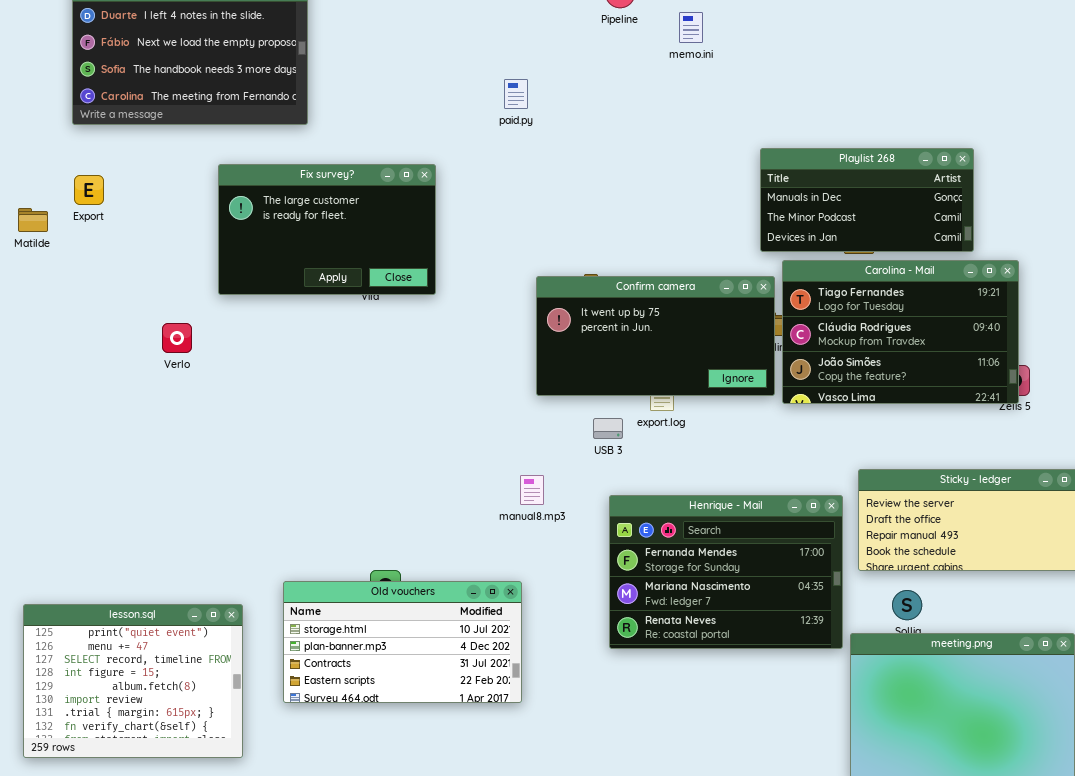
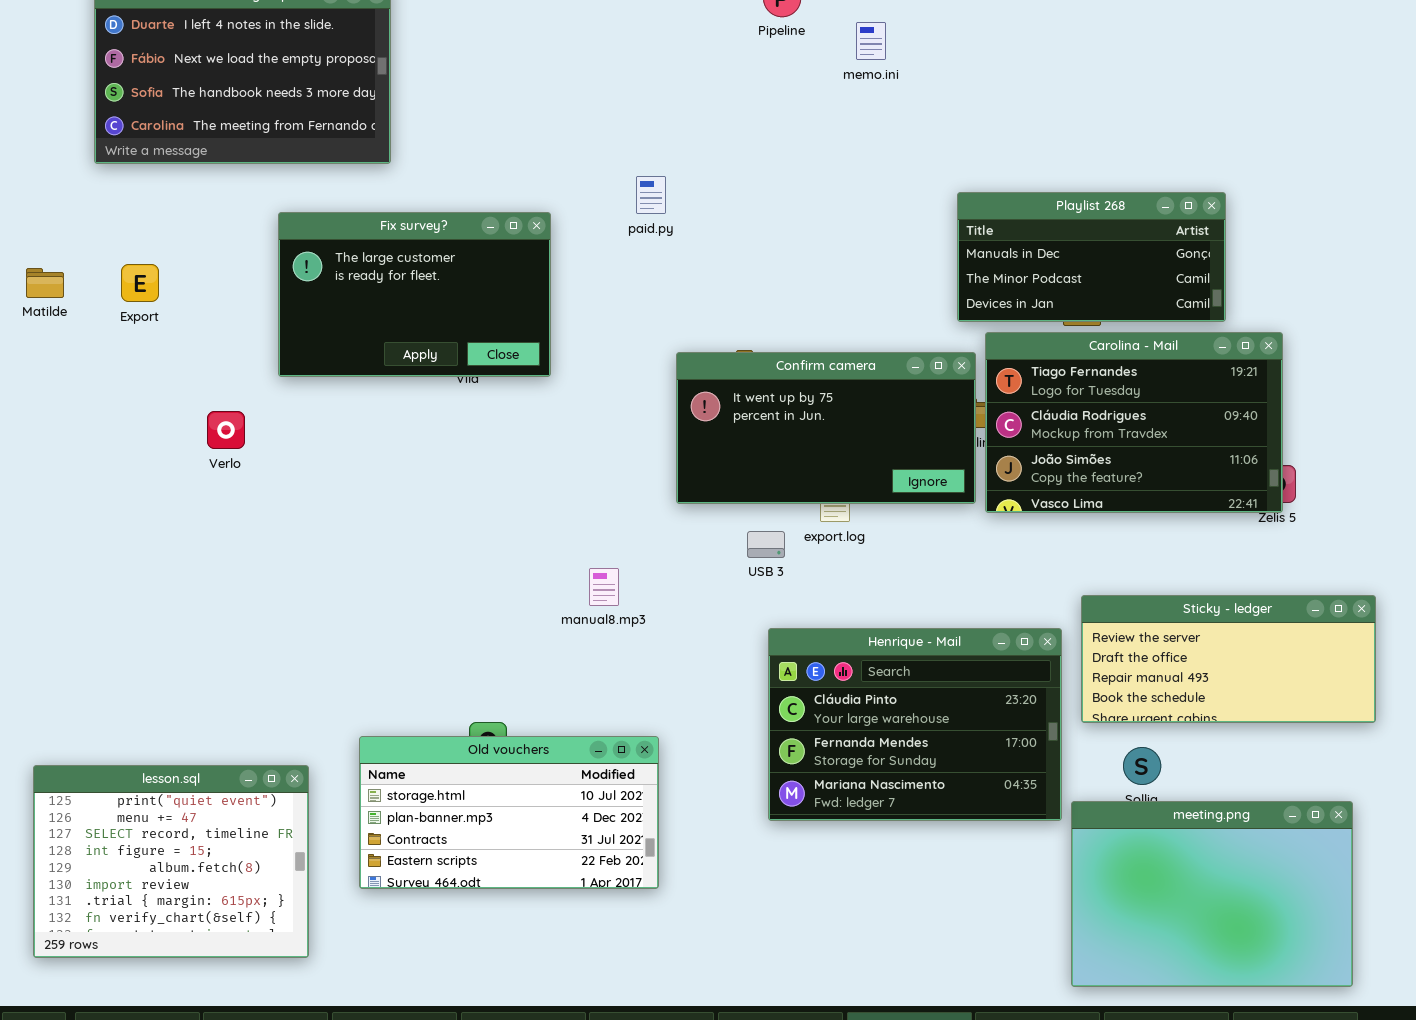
paid.py: [504,79,528,109] -> [636,176,666,214], moved
Export: [74,175,104,205] -> [121,264,159,302], moved
manual8.mp3: [520,475,544,505] -> [589,568,619,606], moved
Henrique - Mail: [609,495,843,649] -> [768,628,1062,821], scrolled up 1 row

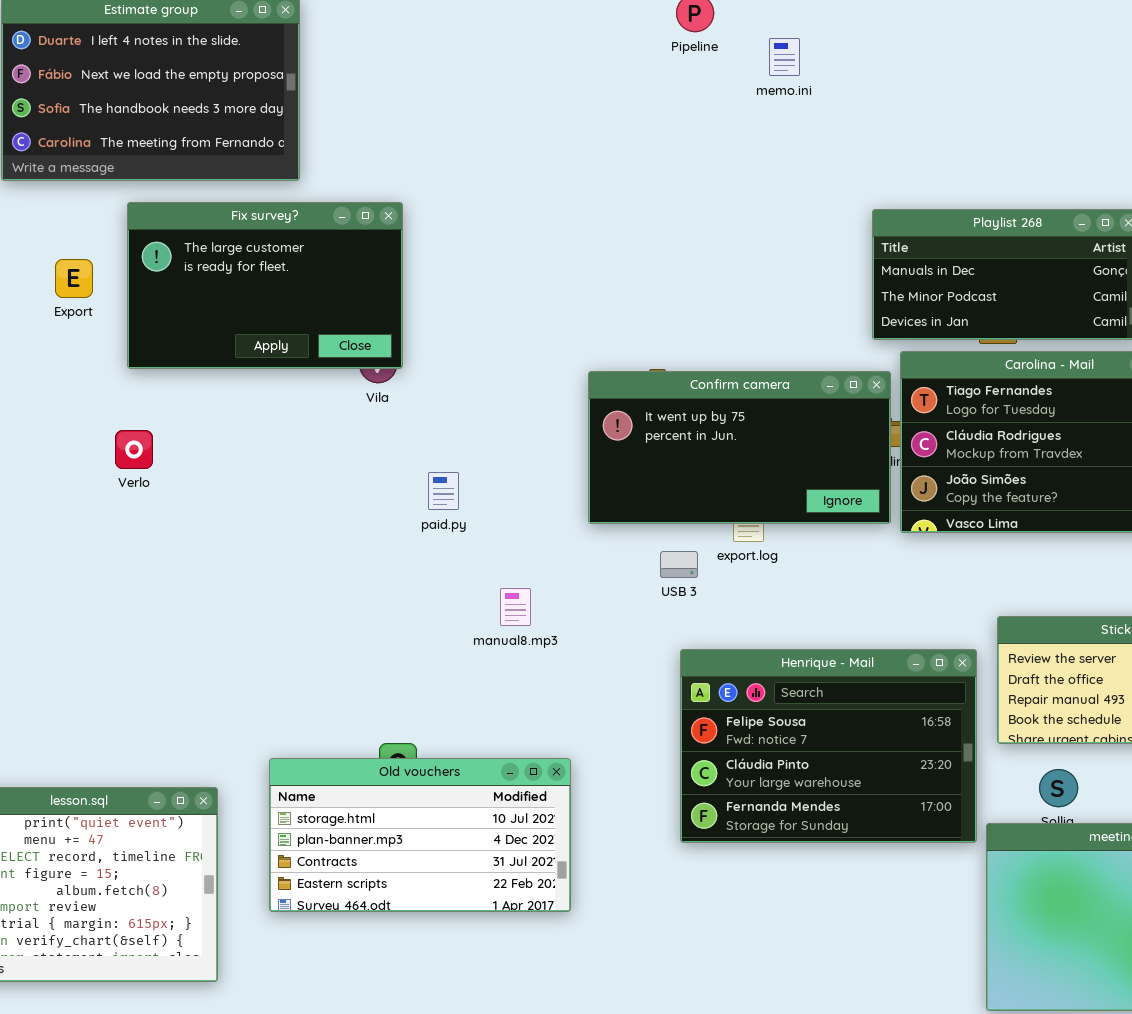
paid.py: [636,176,666,214] -> [428,472,459,510], moved
Fix survey?: [278,212,551,377] -> [127,202,403,369], moved
Export: [121,264,159,302] -> [55,259,93,298], moved
Henrique - Mail: [768,628,1062,821] -> [680,649,977,843], scrolled up 1 row

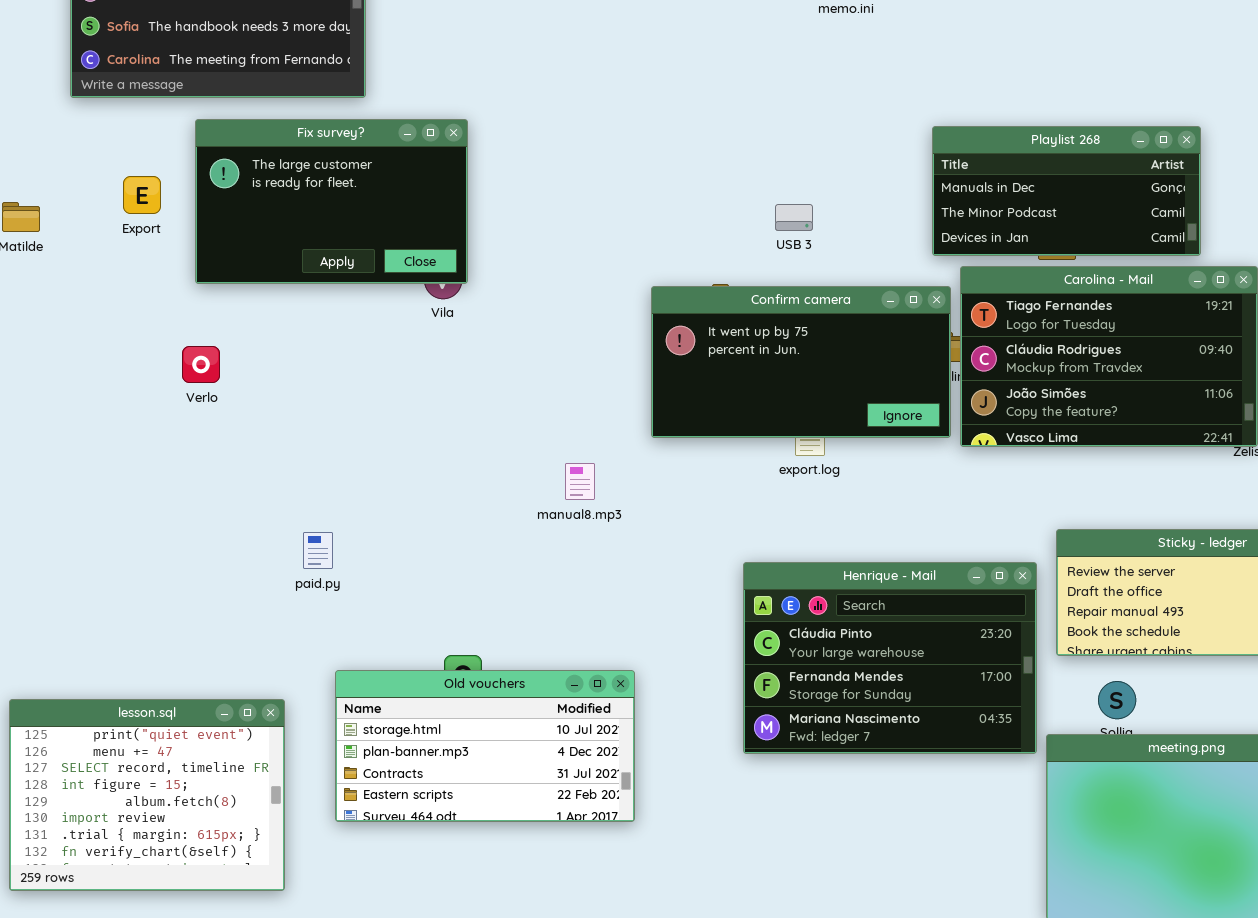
paid.py: [428,472,459,510] -> [303,532,333,569], moved
USB 3: [660,551,698,578] -> [775,204,813,231], moved
manual8.mp3: [500,588,531,626] -> [565,463,595,500], moved
Henrique - Mail: [680,649,977,843] -> [743,562,1037,754], scrolled down 1 row

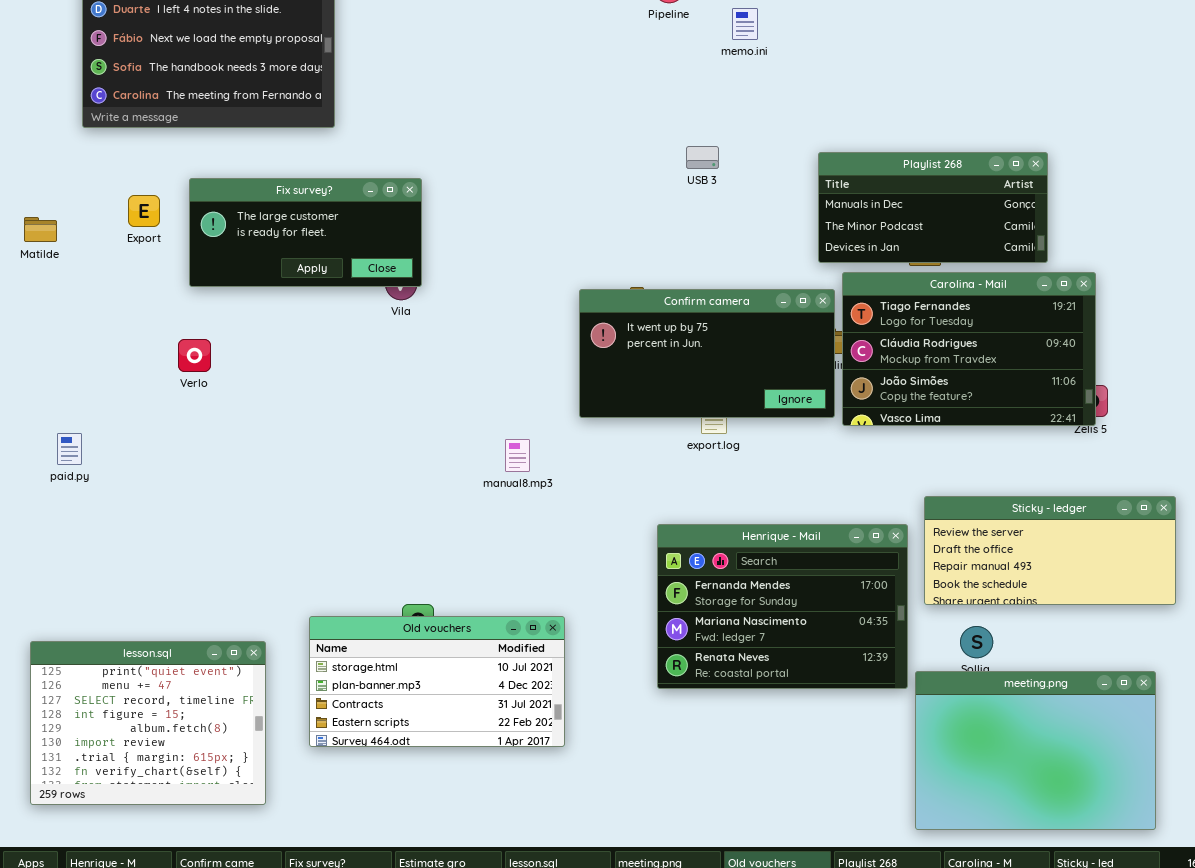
Fix survey?: [195,119,468,284] -> [189,178,422,287], resized
USB 3: [775,204,813,231] -> [686,146,719,169], moved
paid.py: [303,532,333,569] -> [57,433,82,465], moved
Henrique - Mail: [743,562,1037,754] -> [657,524,908,689], scrolled down 1 row

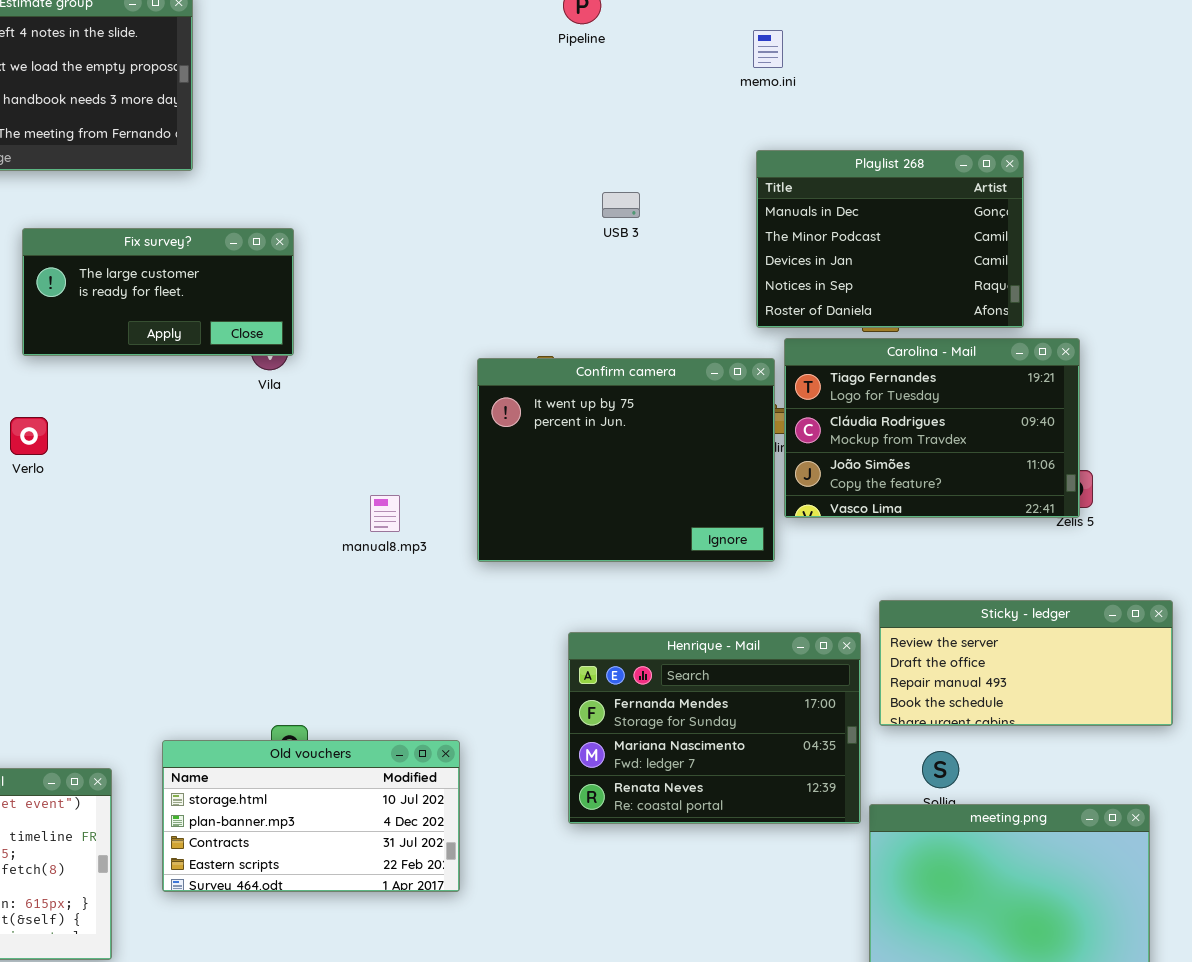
memo.ini: [732,8,758,40] -> [753,30,783,68], moved
Playlist 268: [818,152,1048,263] -> [756,150,1024,328], resized
Confirm camera: [579,289,835,418] -> [477,358,775,562], resized
manual8.mp3: [505,439,530,472] -> [370,495,400,532], moved

